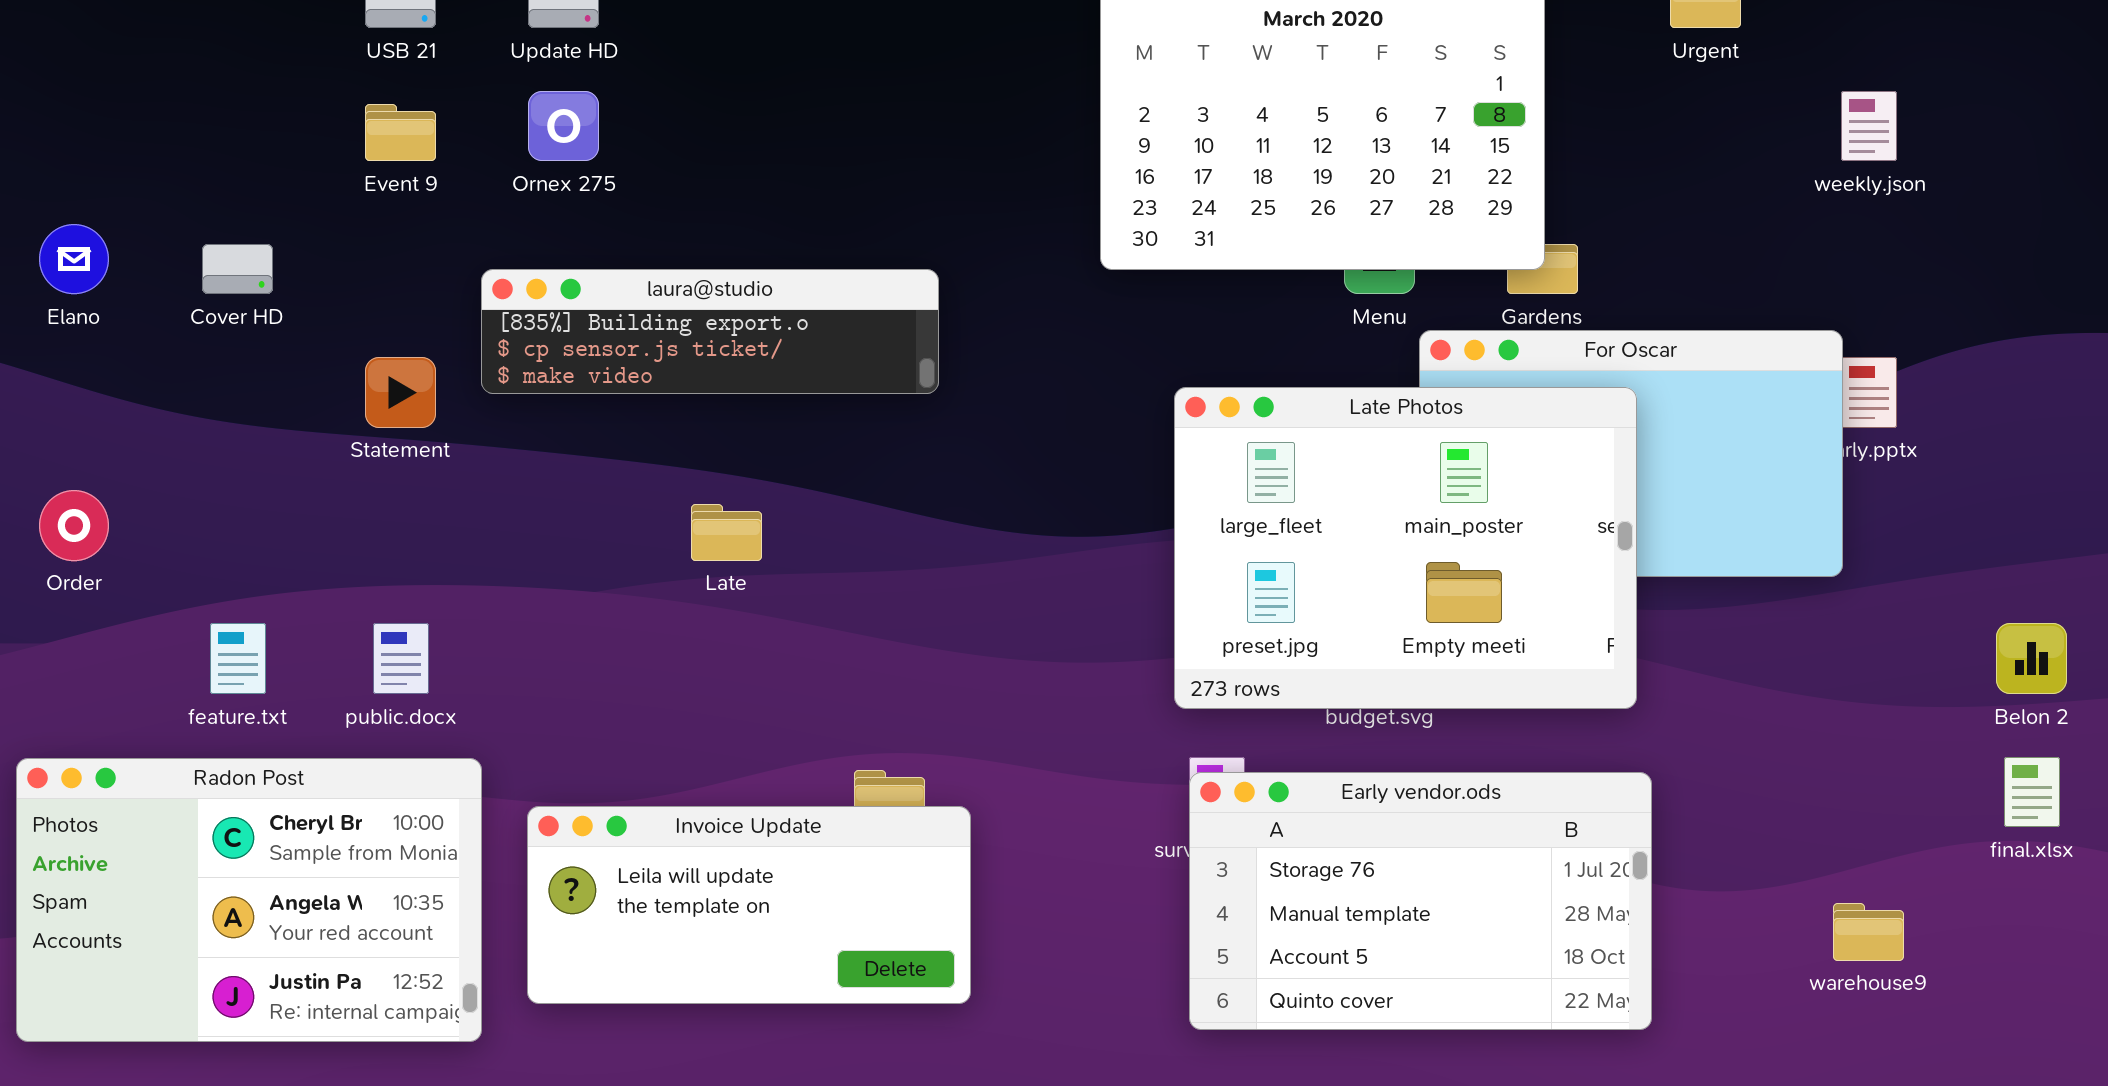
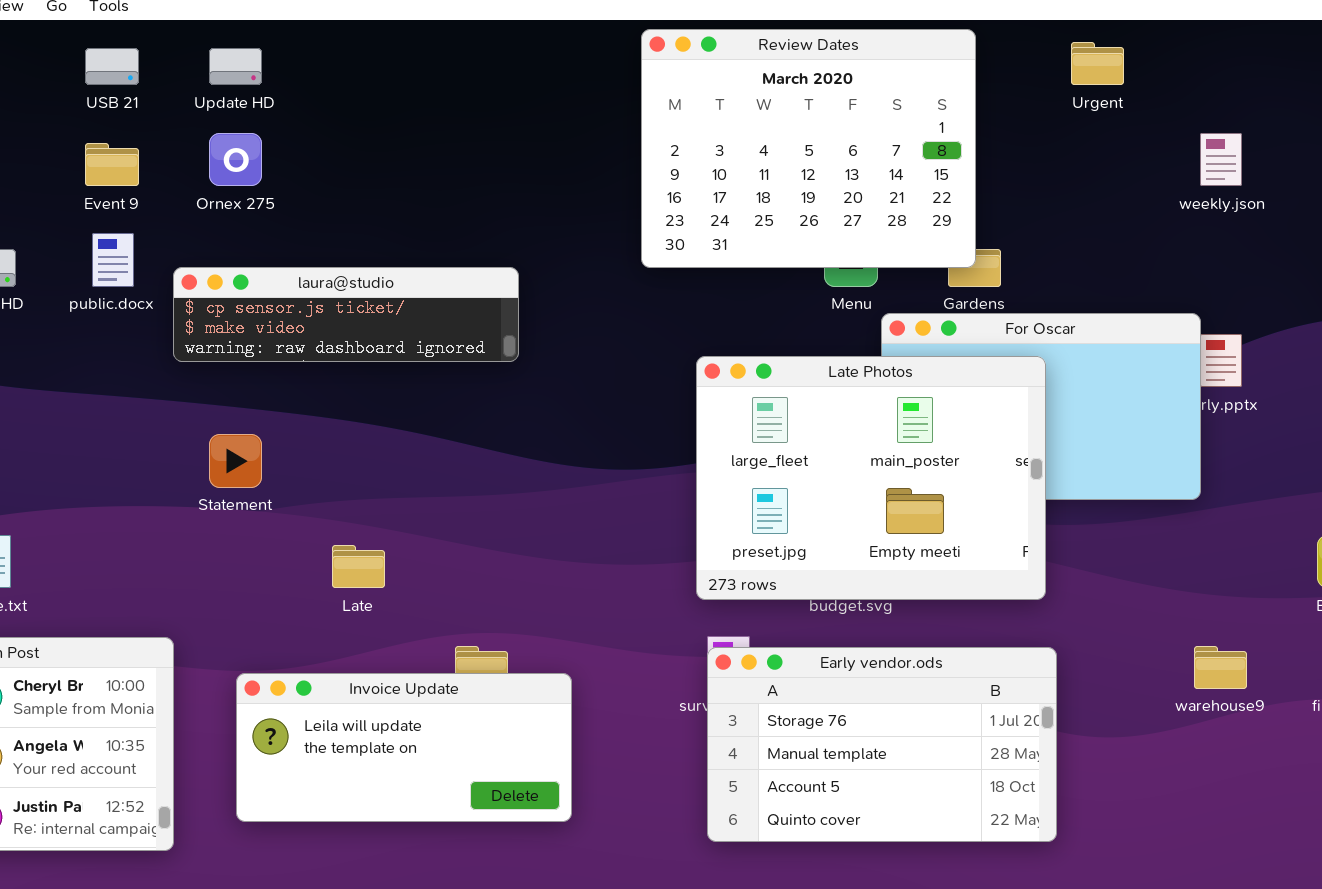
laura@studio: [481,269,939,394] -> [173,267,519,362], scrolled down 1 row
Statement: [365,357,436,428] -> [209,434,262,488], moved
Late: [691,504,762,561] -> [332,545,385,588], moved
public.docx: [373,623,429,694] -> [92,233,134,287], moved
Invoice Update: [527,806,971,1004] -> [236,673,572,822], moved
warehouse9: [1833,903,1904,961] -> [1194,646,1247,689], moved

